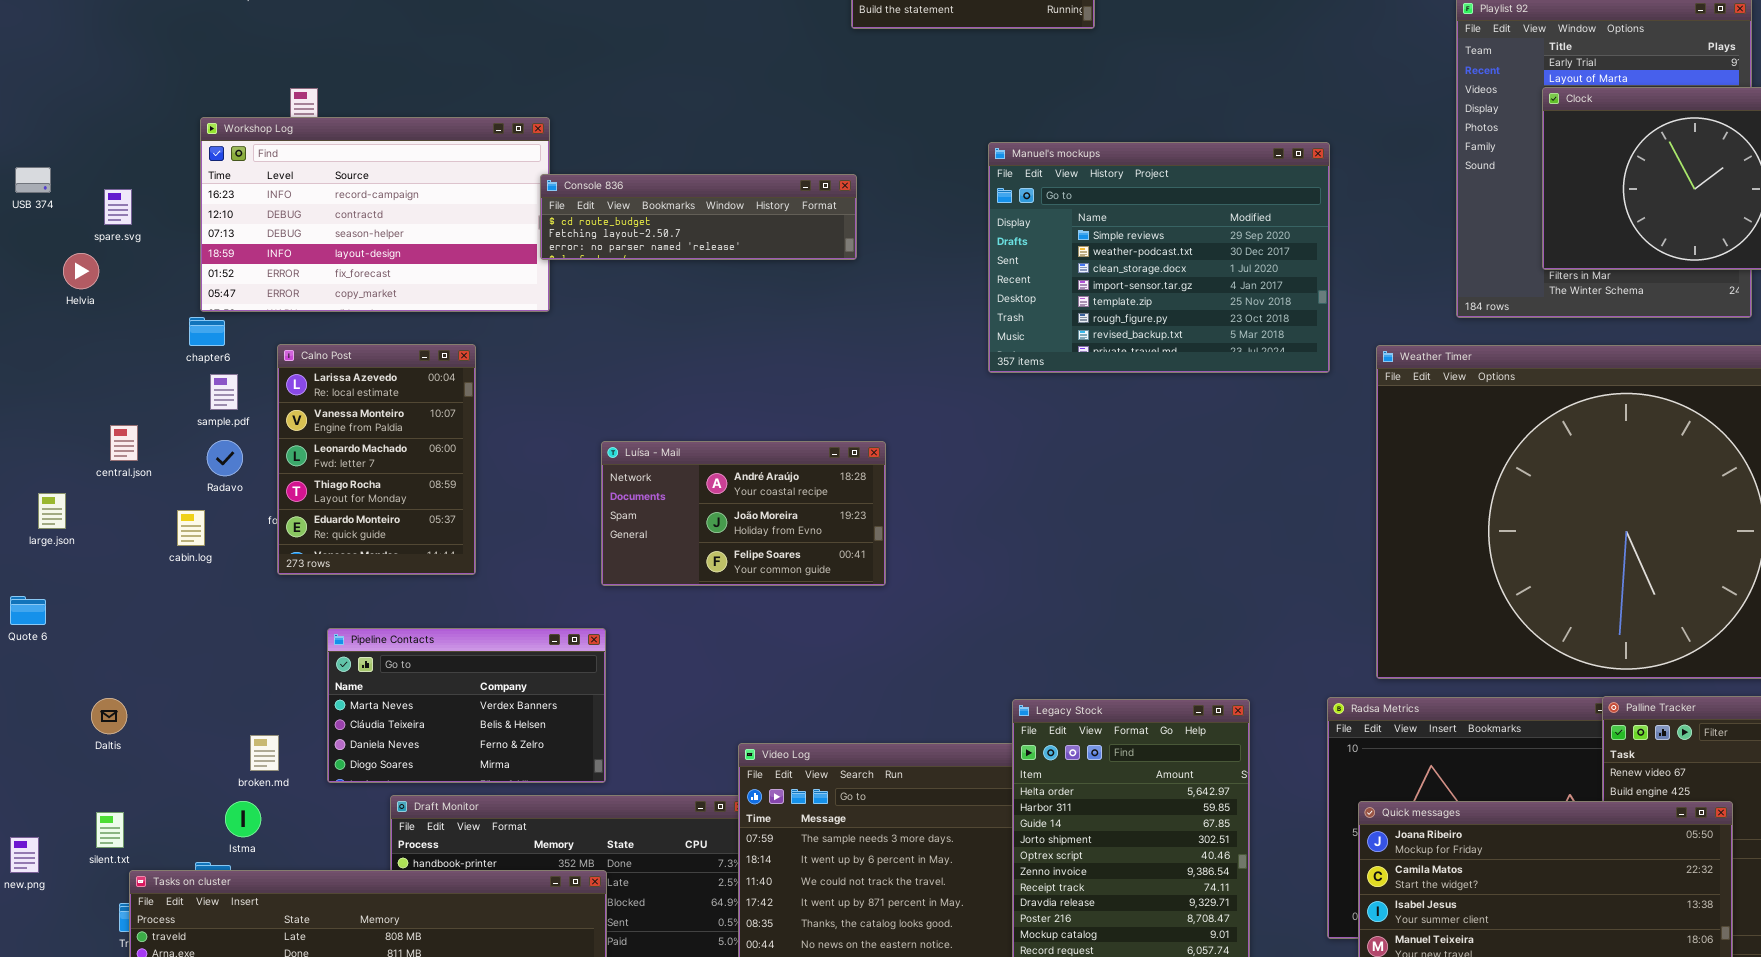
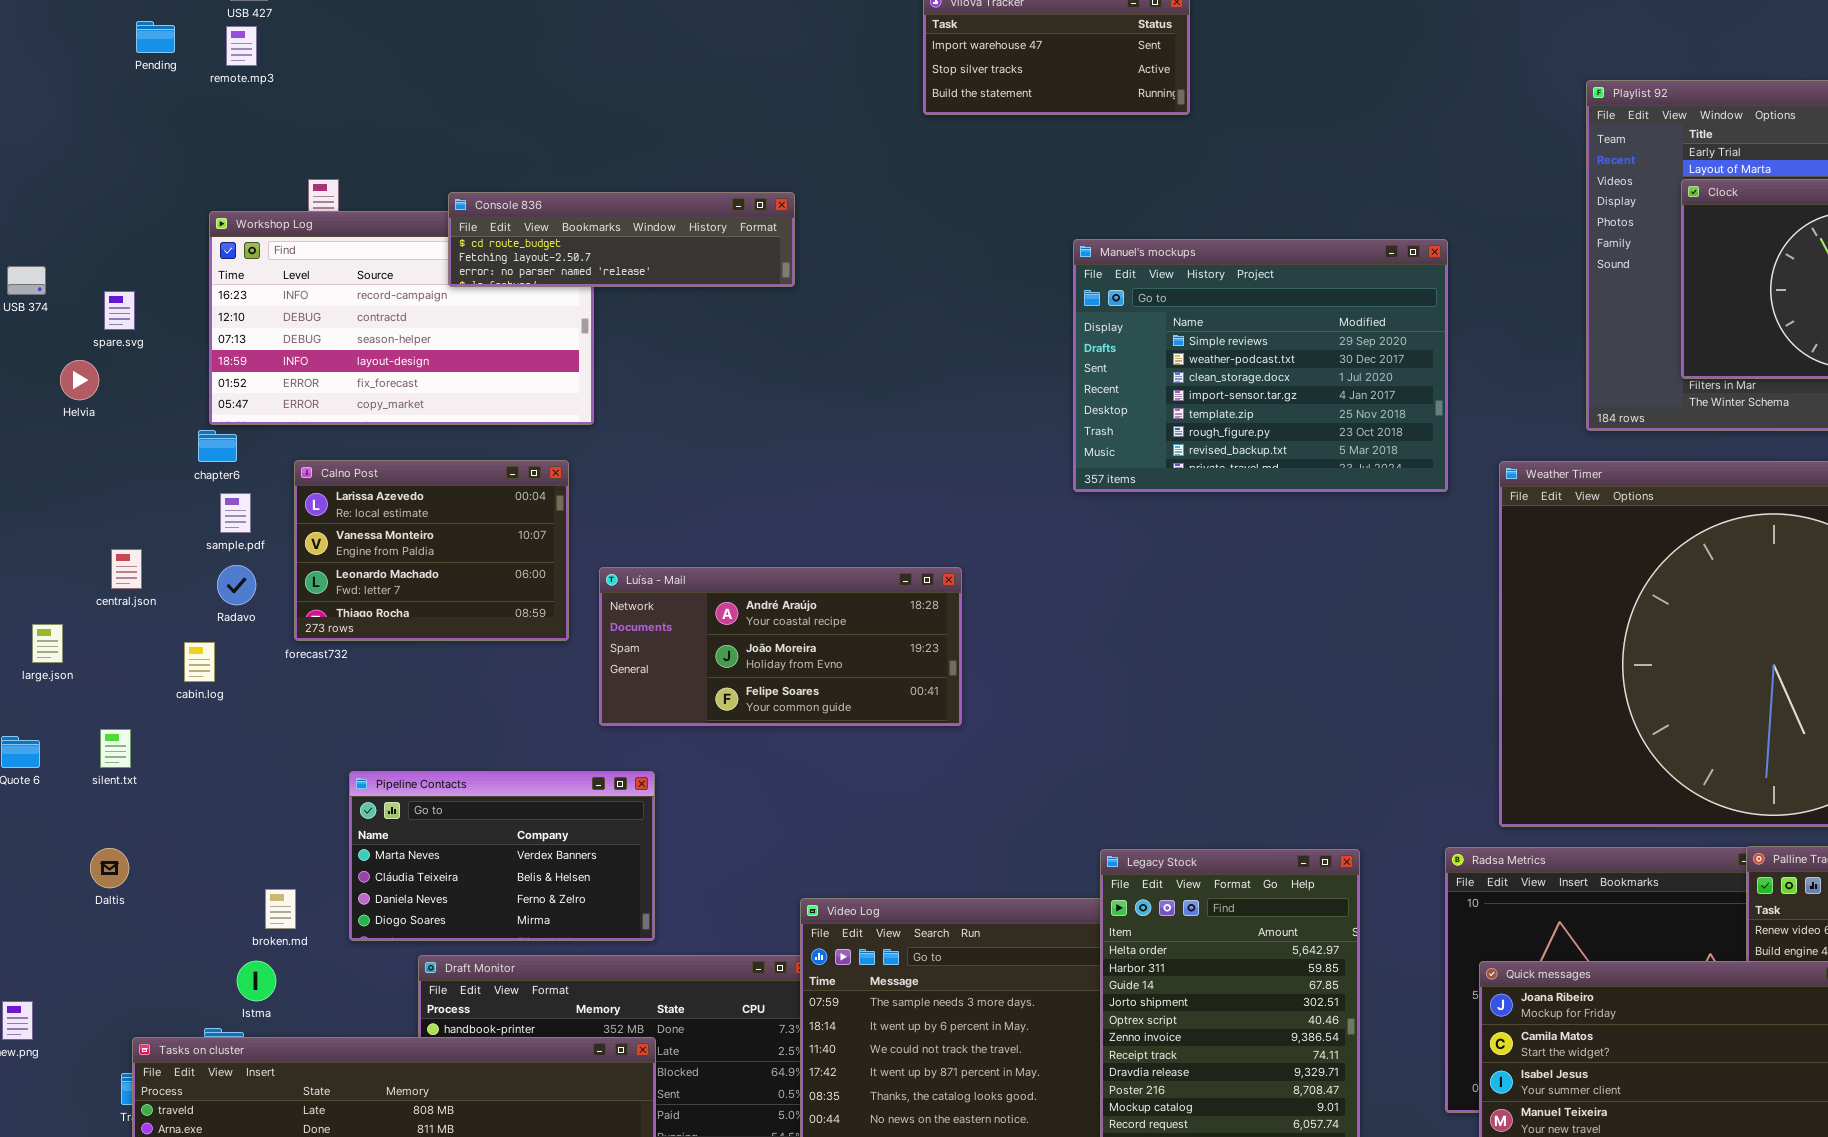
Console 836: [540,174,857,260] -> [448,192,795,287], moved
Calno Post: [277,344,476,575] -> [294,460,569,641], resized
Luísa - Mail: [601,441,886,586] -> [599,567,962,726], resized
silent.txt: [96,812,124,848] -> [100,729,131,768], moved

